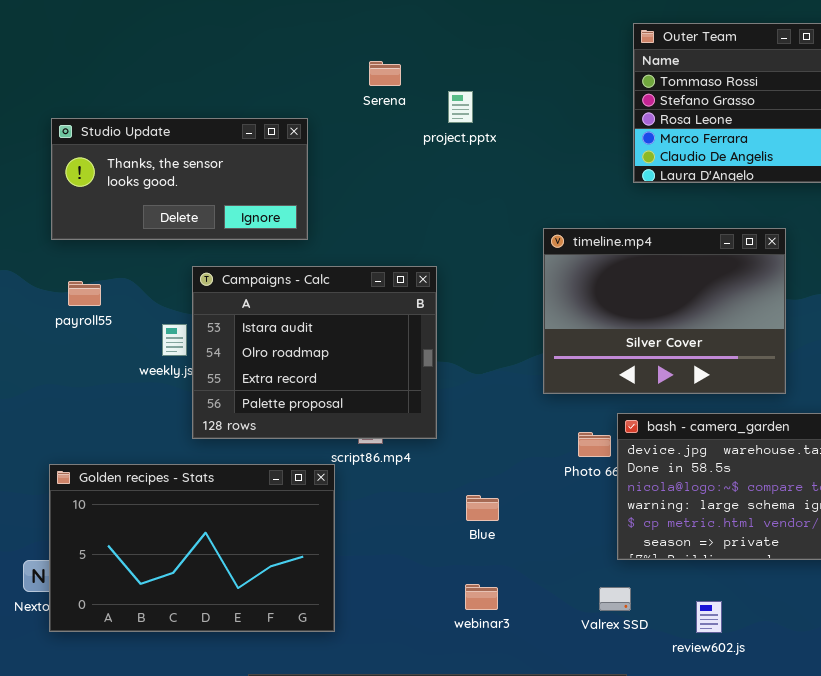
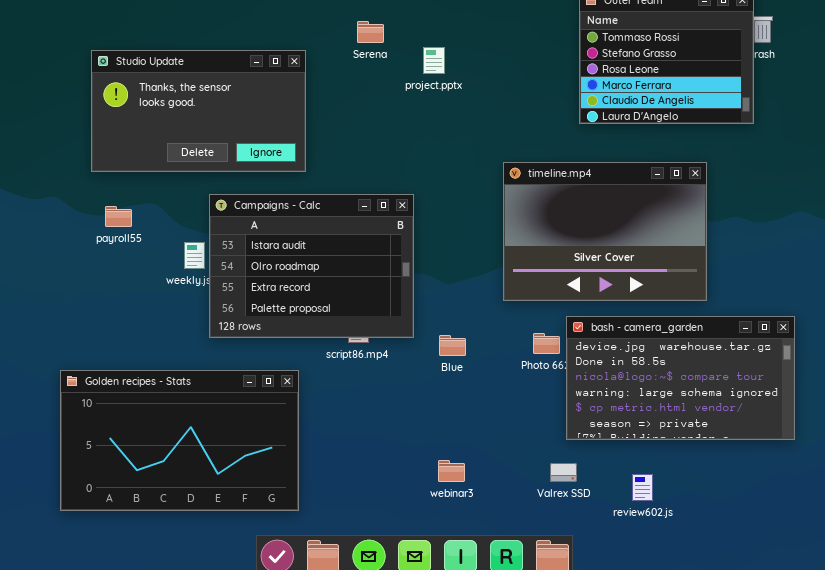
Studio Update: [51,118,308,240] -> [91,50,306,172], resized
Golden recipes - Stats: [49,464,335,632] -> [60,370,299,511], moved
Blue: [466,495,499,521] -> [439,335,466,356], moved

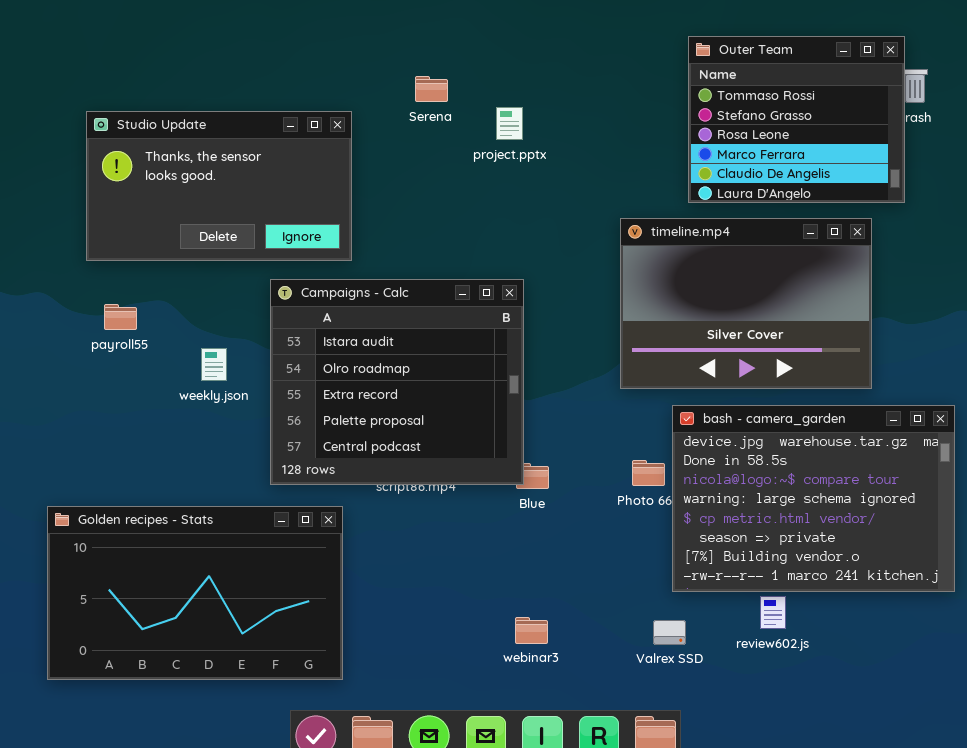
timeline.mp4: [503,162,707,301] -> [620,218,872,389], moved
Campaigns - Calc: [209,194,414,338] -> [270,279,524,485], moved, resized
bash - camera_garden: [566,316,795,440] -> [672,405,955,592], resized
review602.js: [632,474,653,501] -> [760,596,786,629], moved

